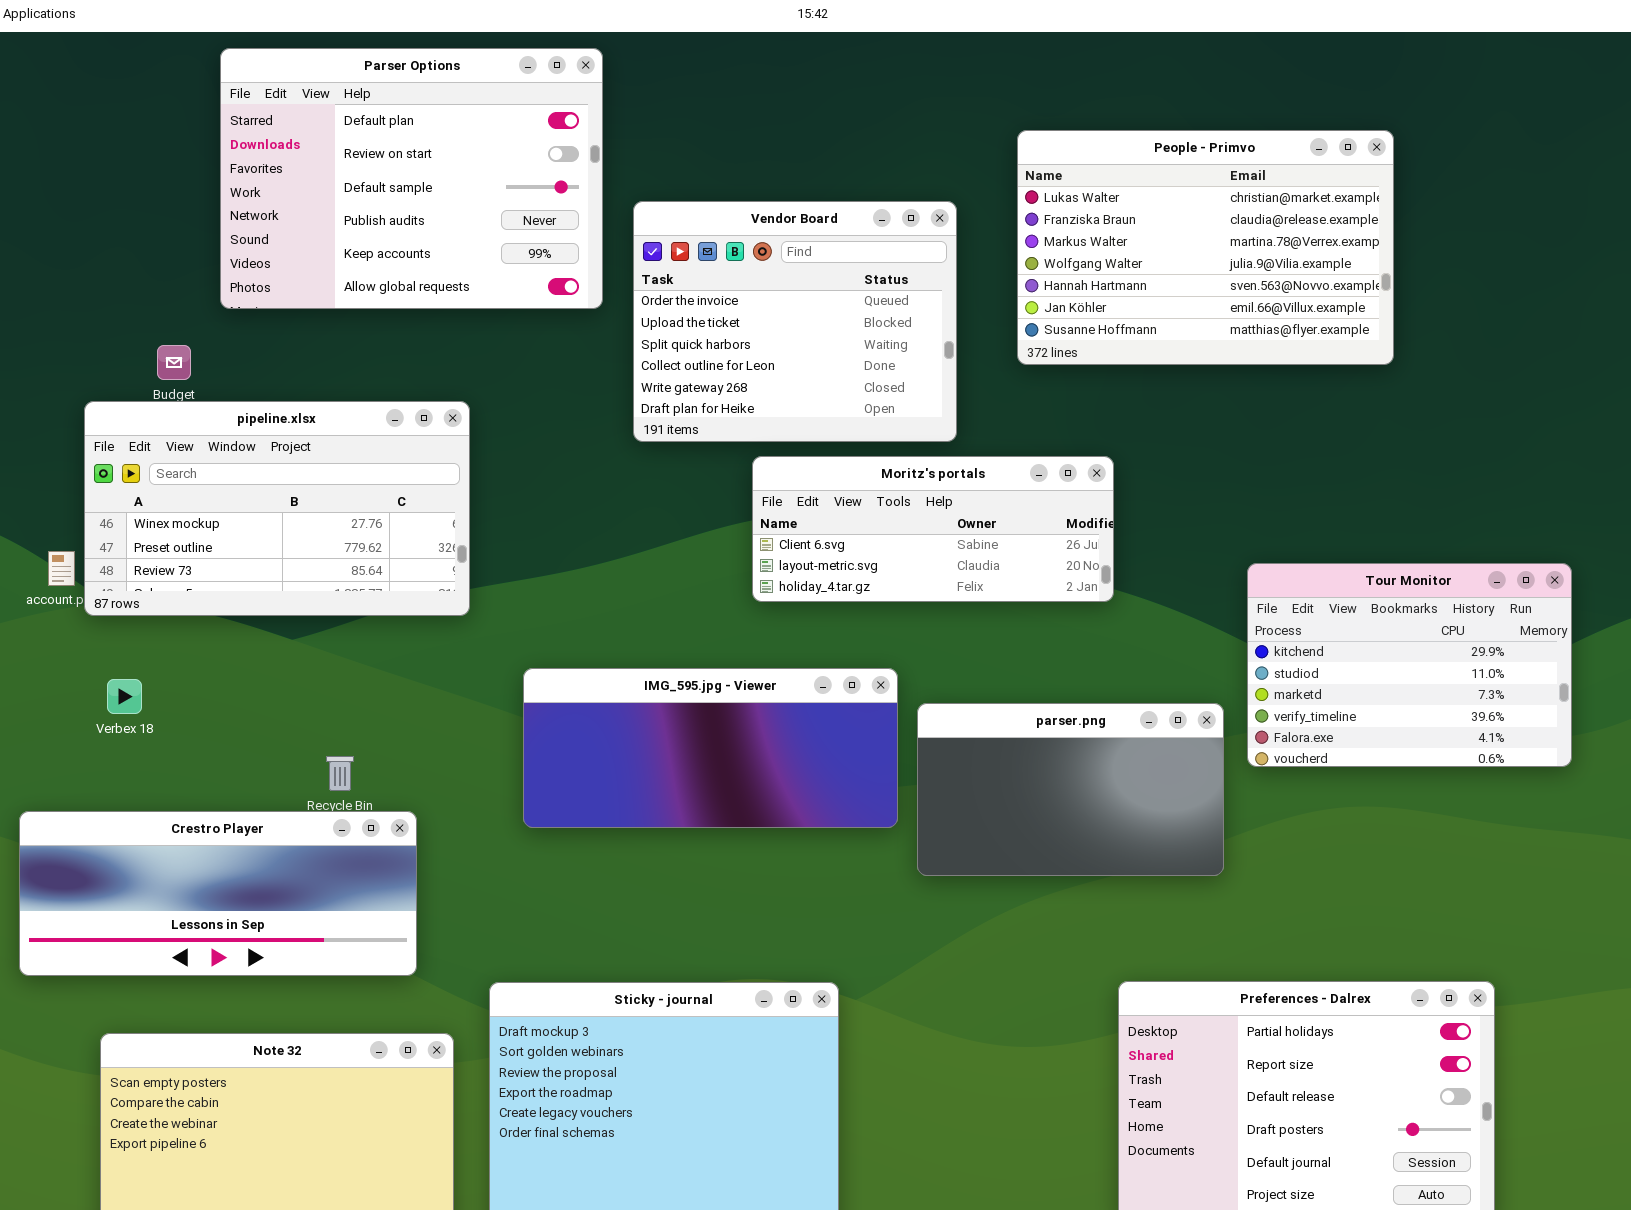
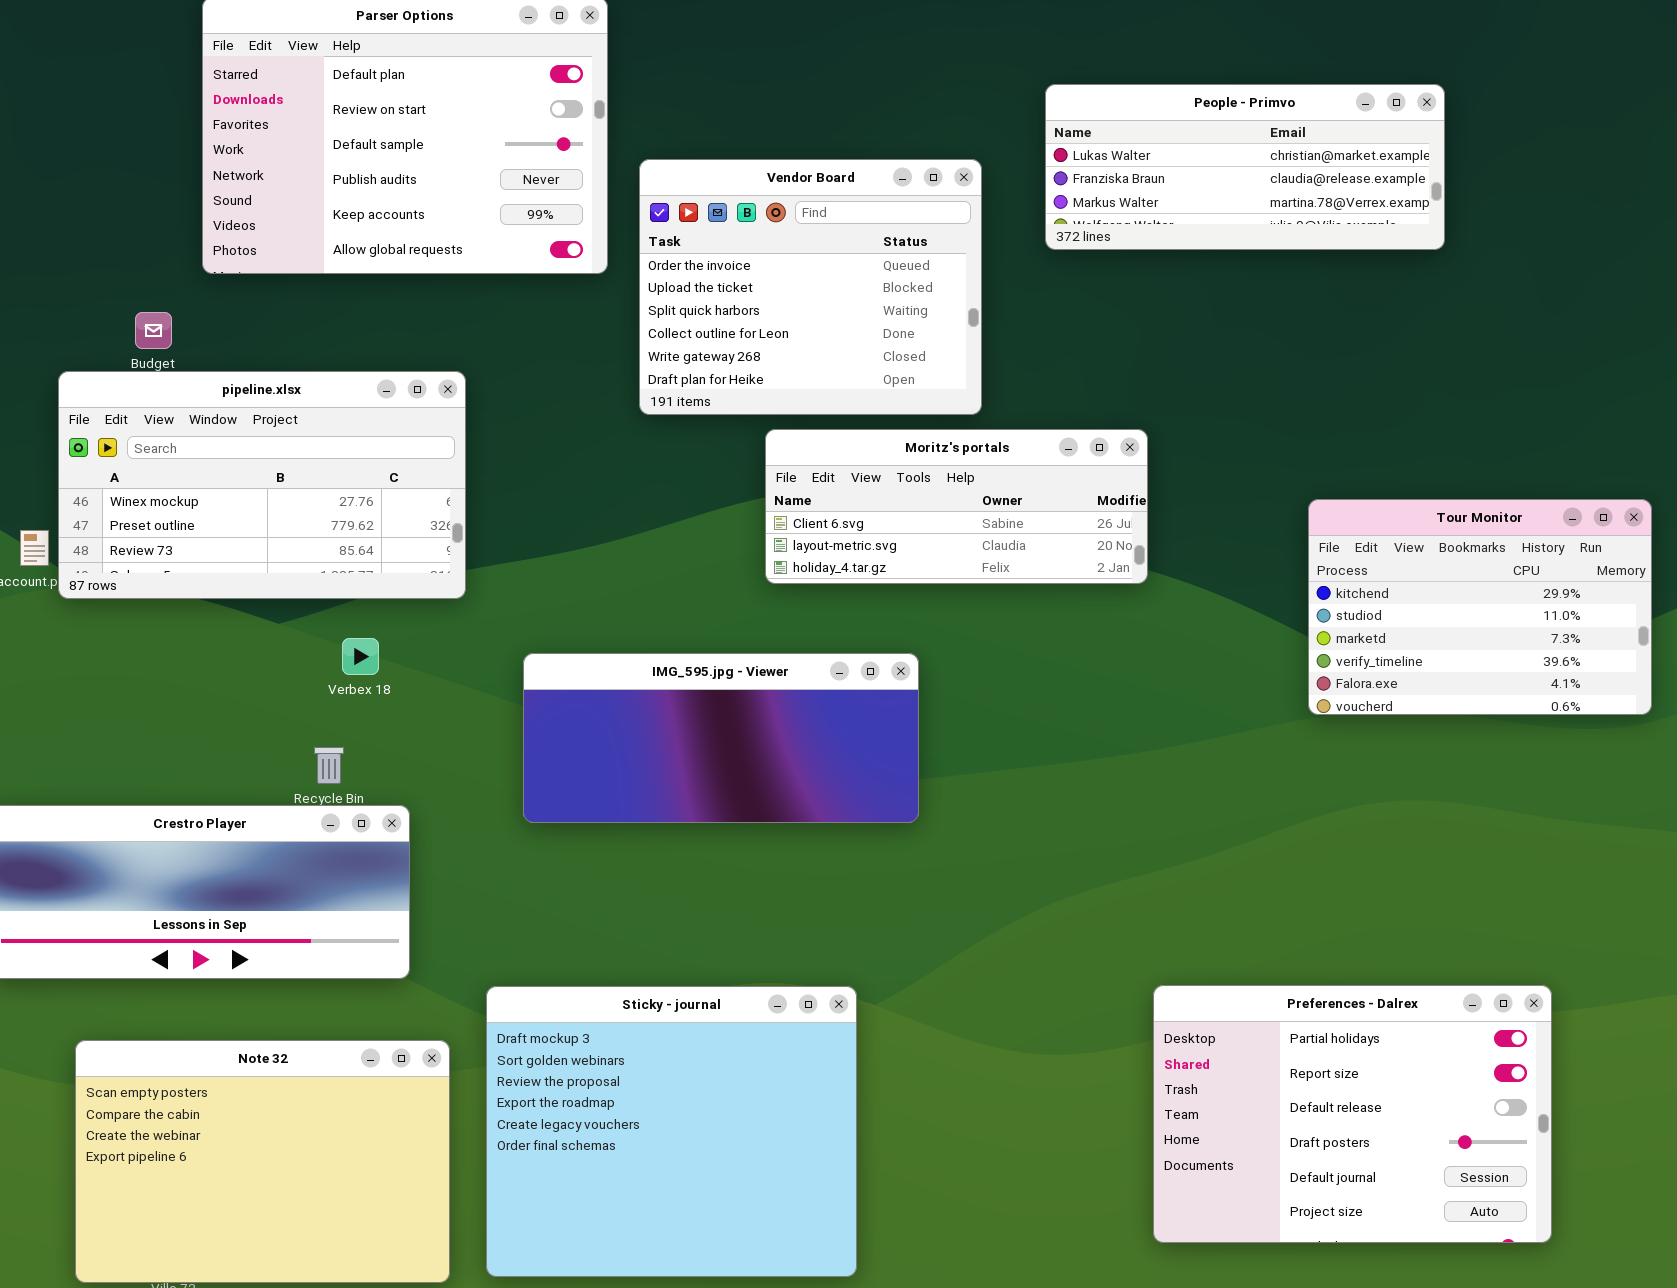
People - Primvo: [1017,130,1394,365] -> [1045,84,1445,250], resized
Tour Monitor: [1247,563,1572,767] -> [1308,499,1652,715], moved
Verbex 18: [107,679,142,714] -> [342,638,379,675], moved
parser.png: [917,703,1224,876] -> none, closed

